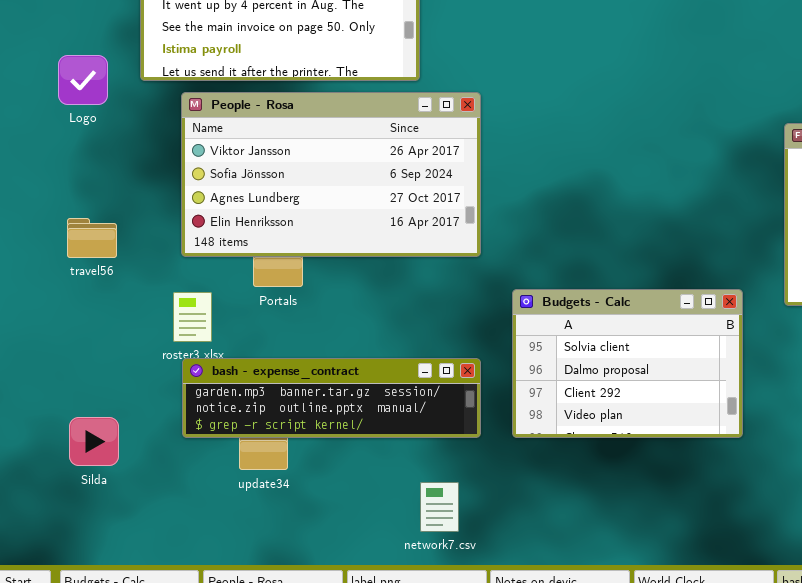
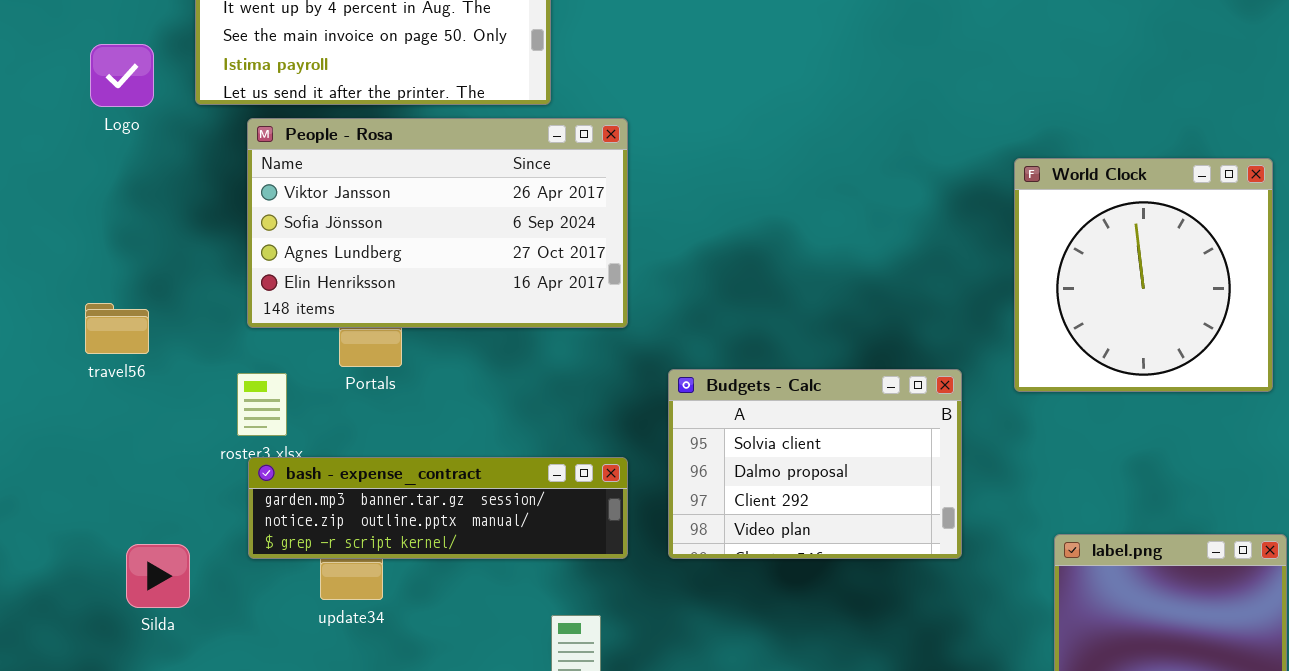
Logo: [58,55,108,105] -> [90,44,154,107], moved
travel56: [67,218,117,258] -> [85,303,149,354], moved
Silda: [69,417,119,466] -> [126,544,190,608], moved

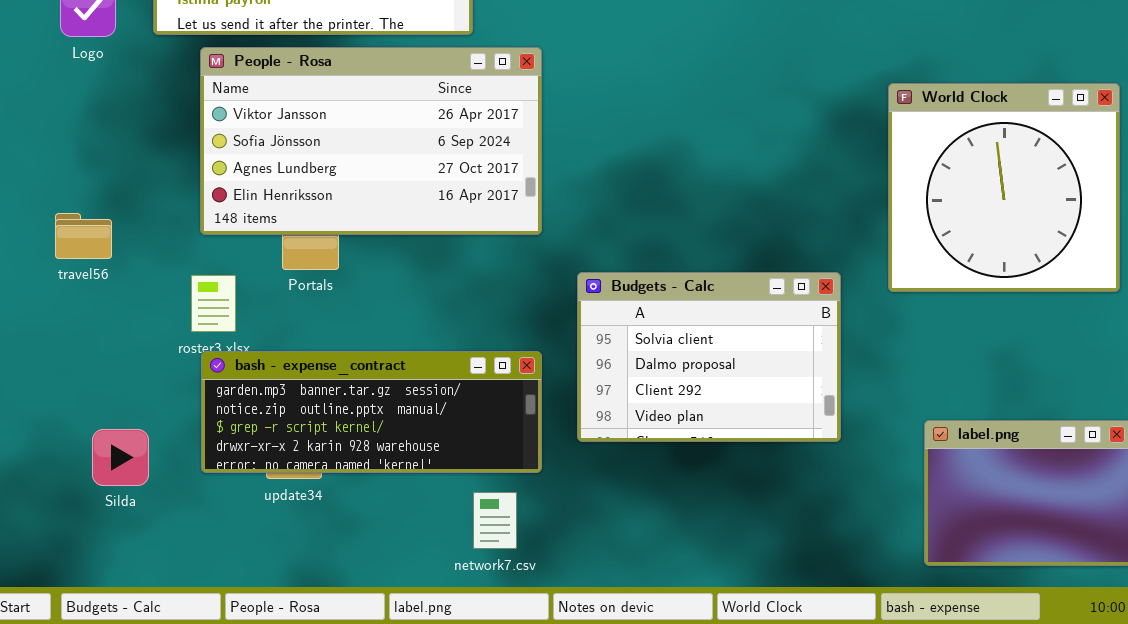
bash - expense_contract: [248,457,628,559] -> [201,351,542,473], resized

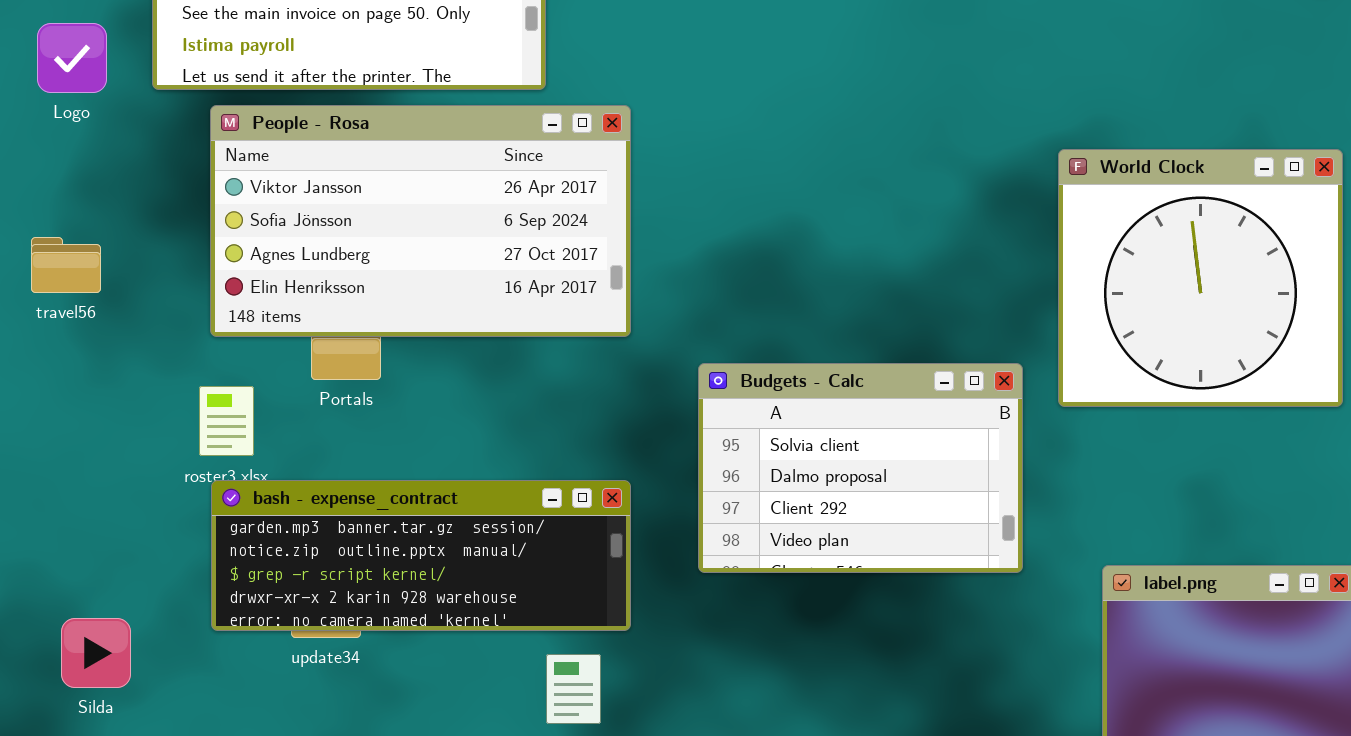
travel56: [55,213,112,259] -> [31,237,101,293], moved
Budgets - Calc: [577,272,841,442] -> [698,363,1023,573], moved
Silda: [92,429,149,486] -> [61,618,131,688], moved

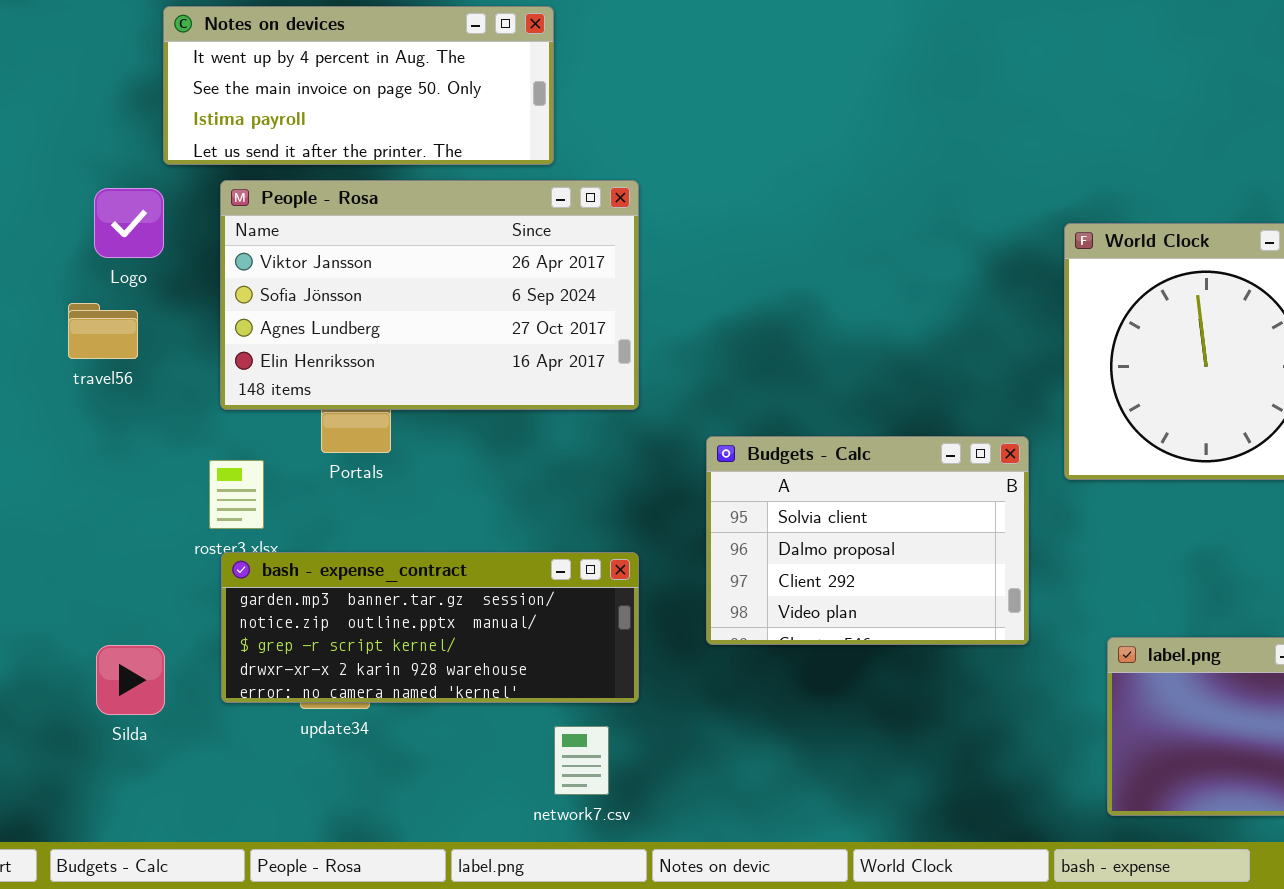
Logo: [37,23,107,93] -> [94,188,164,258], moved
travel56: [31,237,101,293] -> [68,303,138,359], moved
Silda: [61,618,131,688] -> [96,645,165,715], moved

